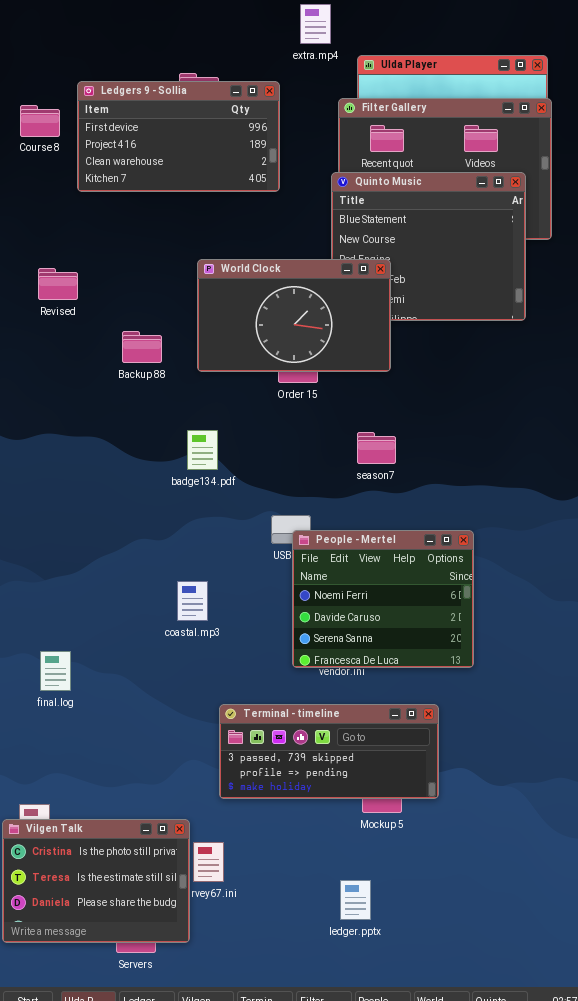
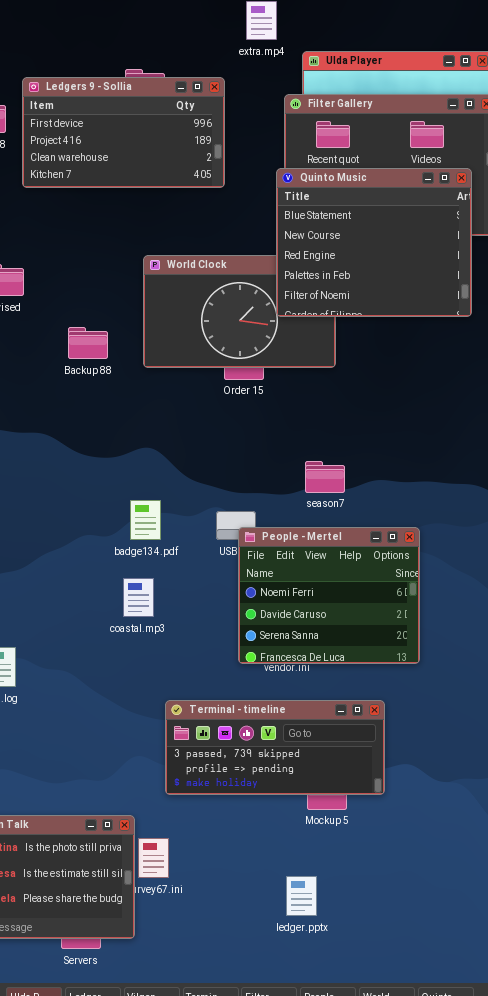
Quinto Music: [331,172,526,321] -> [276,168,472,317], raised
badge134.pdf: [187,430,218,470] -> [130,500,161,540], moved
season7: [357,432,396,464] -> [305,461,345,493], moved

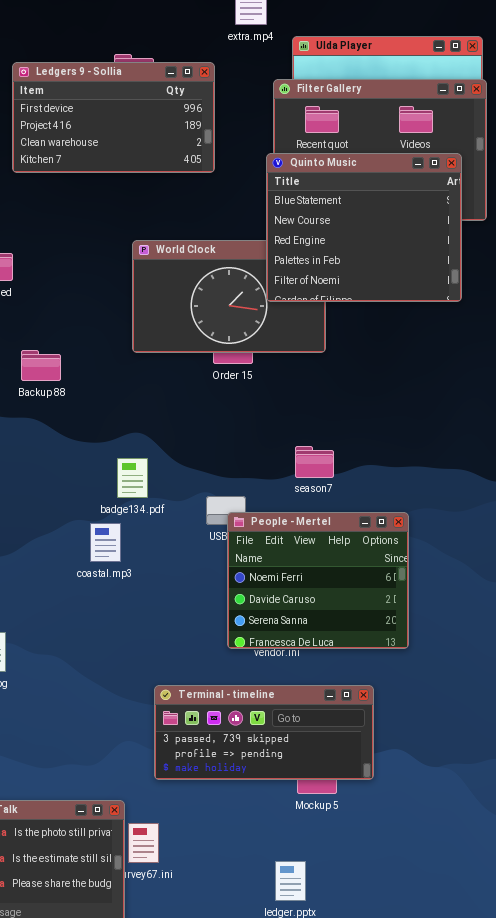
Backup 88: [68,327,108,359] -> [21,350,61,381], moved
badge134.pdf: [130,500,161,540] -> [117,458,148,498], moved
coastal.mp3: [123,578,154,617] -> [90,523,121,562], moved

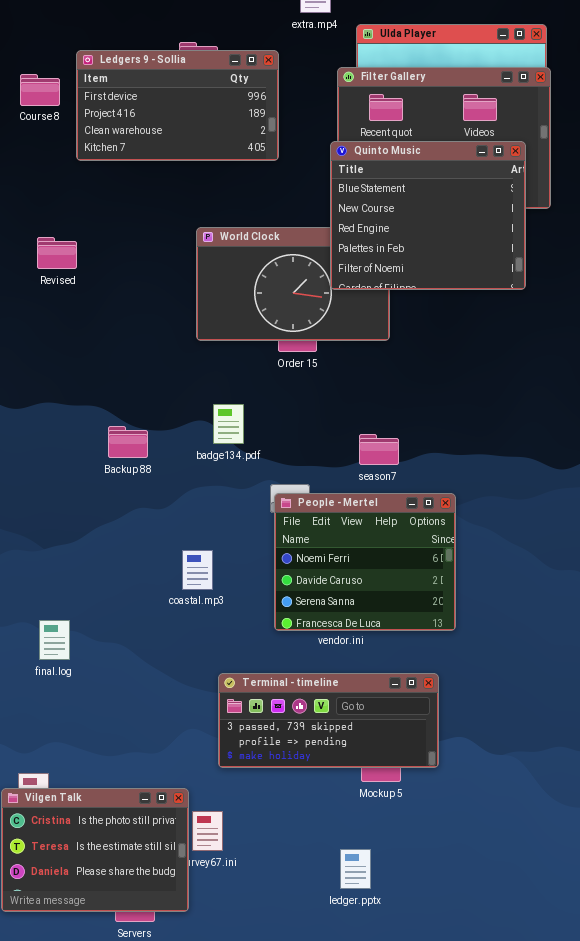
Backup 88: [21,350,61,381] -> [108,426,148,458], moved
badge134.pdf: [117,458,148,498] -> [213,404,244,444], moved
People - Mertel: [227,512,409,649] -> [274,493,456,631], moved
coastal.mp3: [90,523,121,562] -> [182,550,213,590], moved

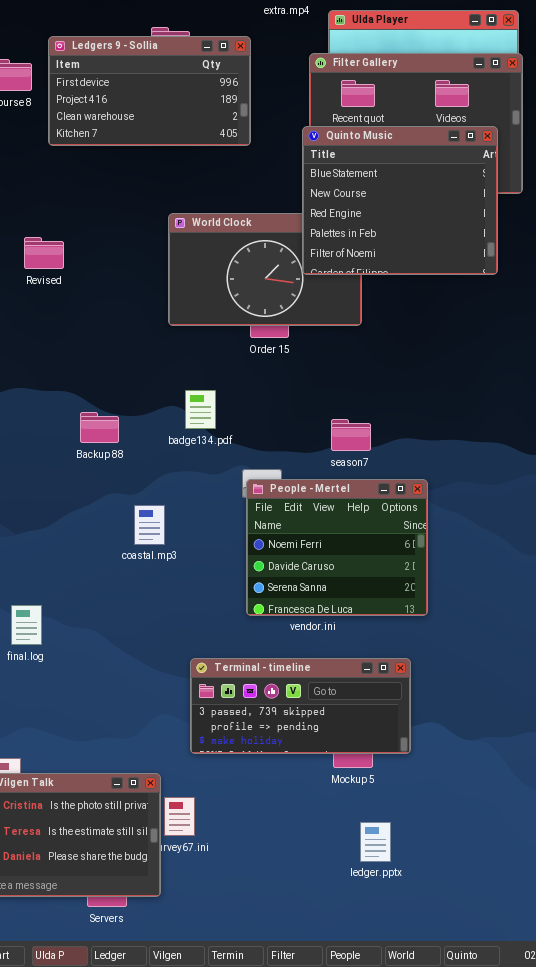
Revised: [37,237,77,269] -> [24,237,64,269], moved
coastal.mp3: [182,550,213,590] -> [134,505,165,545], moved
ledger.pptx: [340,849,371,889] -> [360,822,391,862], moved

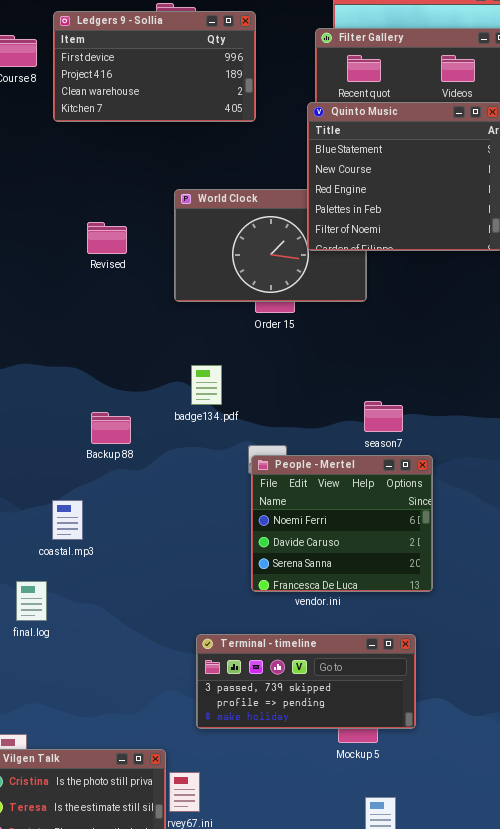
Revised: [24,237,64,269] -> [87,222,127,254], moved
Backup 88: [80,412,119,443] -> [91,412,131,444], moved
season7: [331,419,371,451] -> [364,401,403,432], moved
coastal.mp3: [134,505,165,545] -> [52,500,83,540], moved

